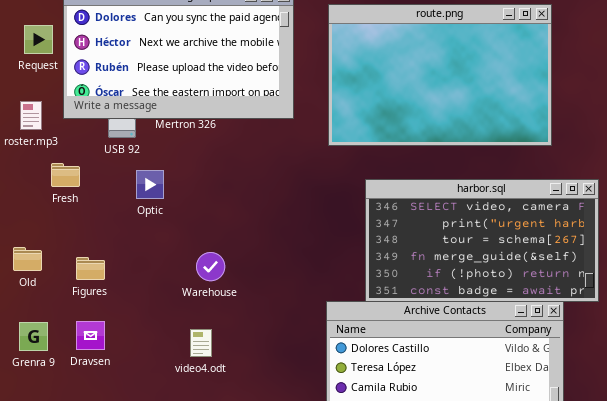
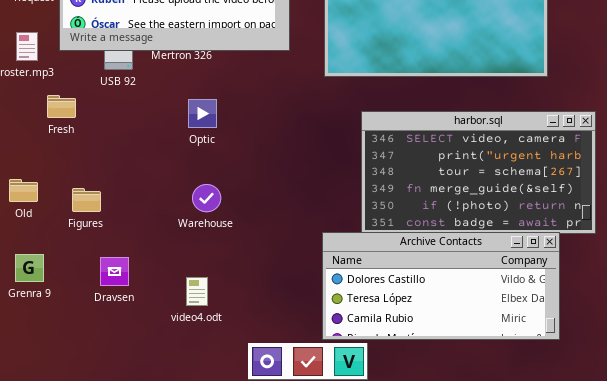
Optic: [136,170,164,199] -> [188,99,217,128], moved
Dravsen: [76,321,105,350] -> [100,257,129,286], moved
video4.odt: [190,329,212,357] -> [186,277,208,306], moved

